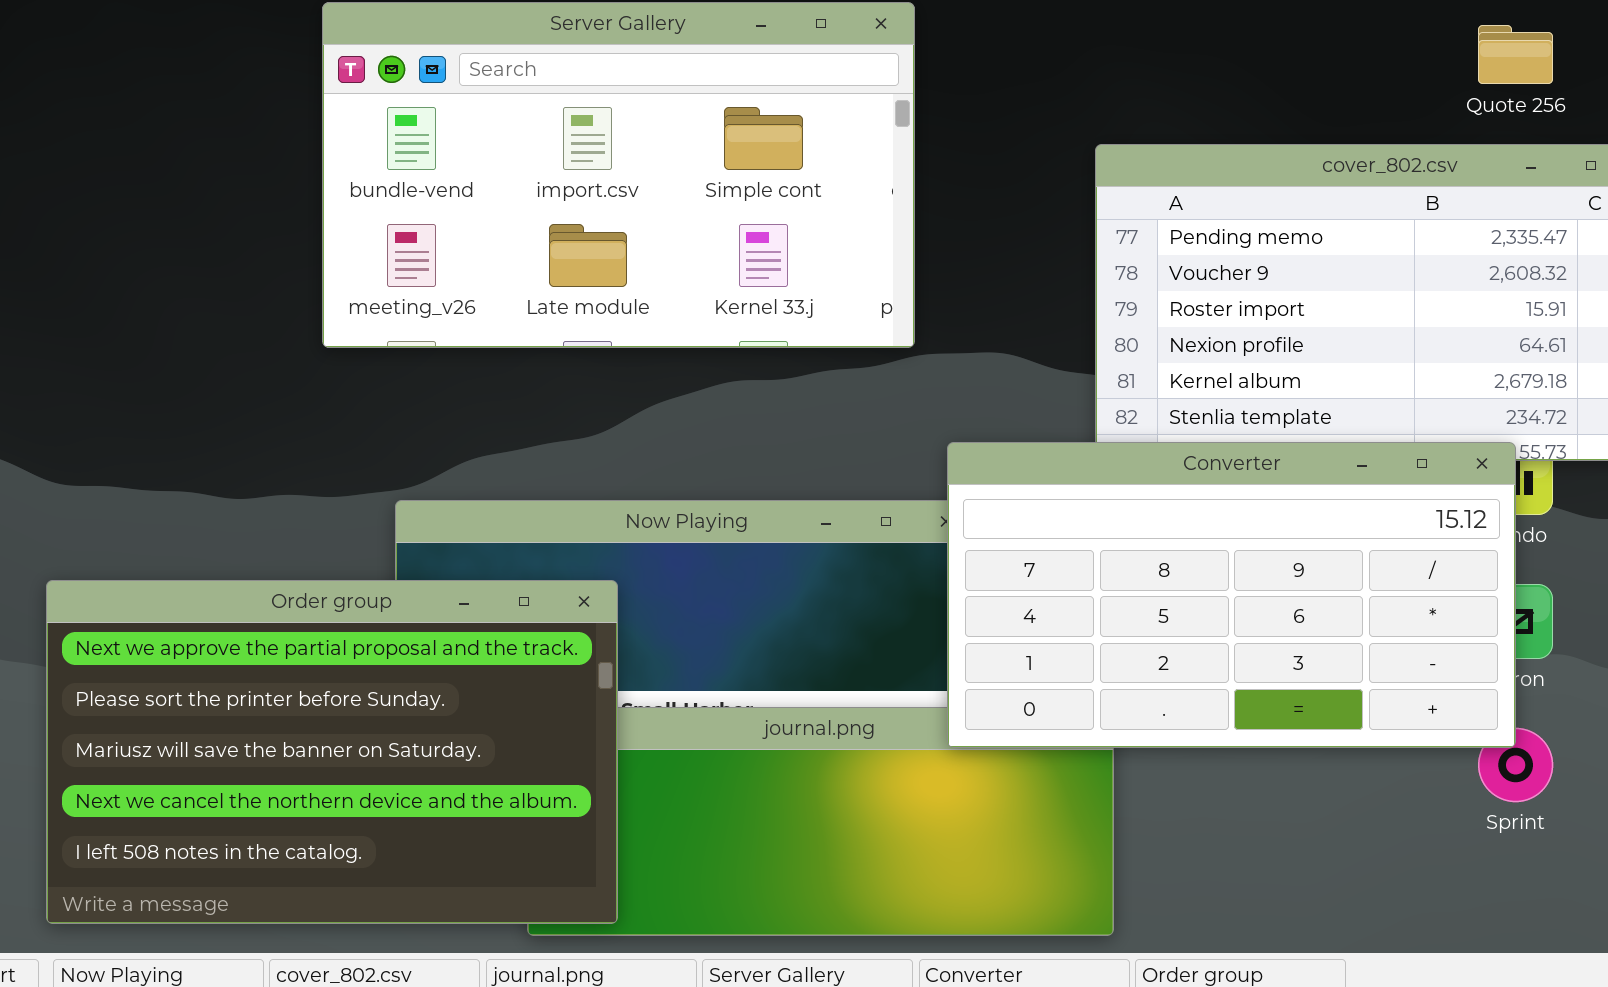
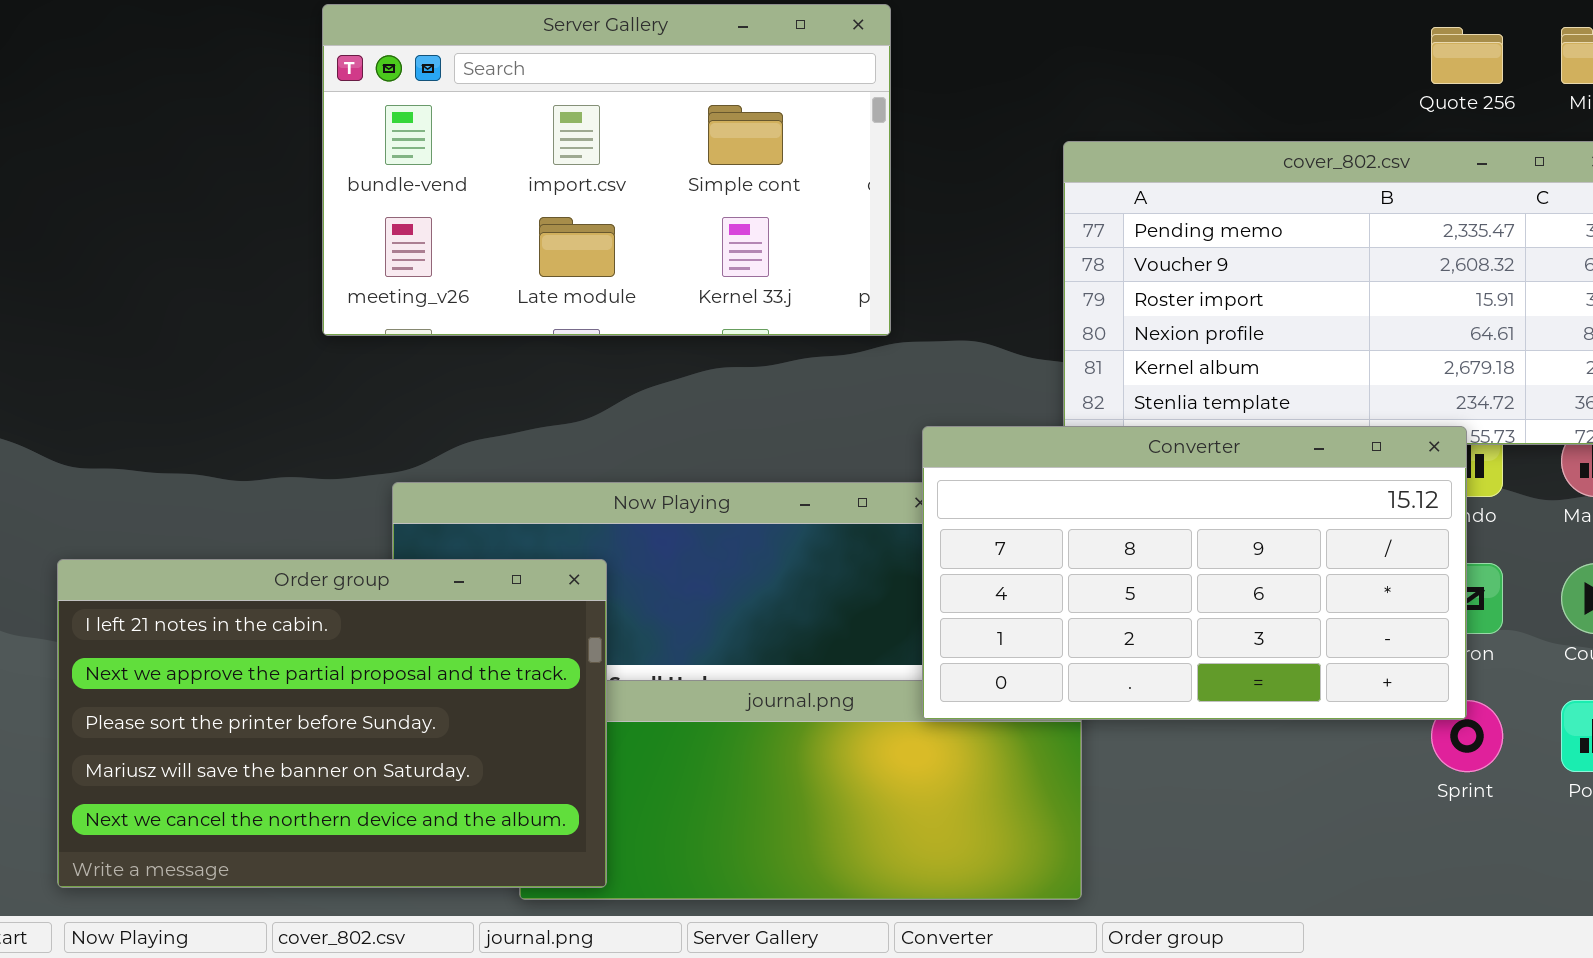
Order group: [46,580,618,924] -> [57,559,607,888], scrolled up 1 row

